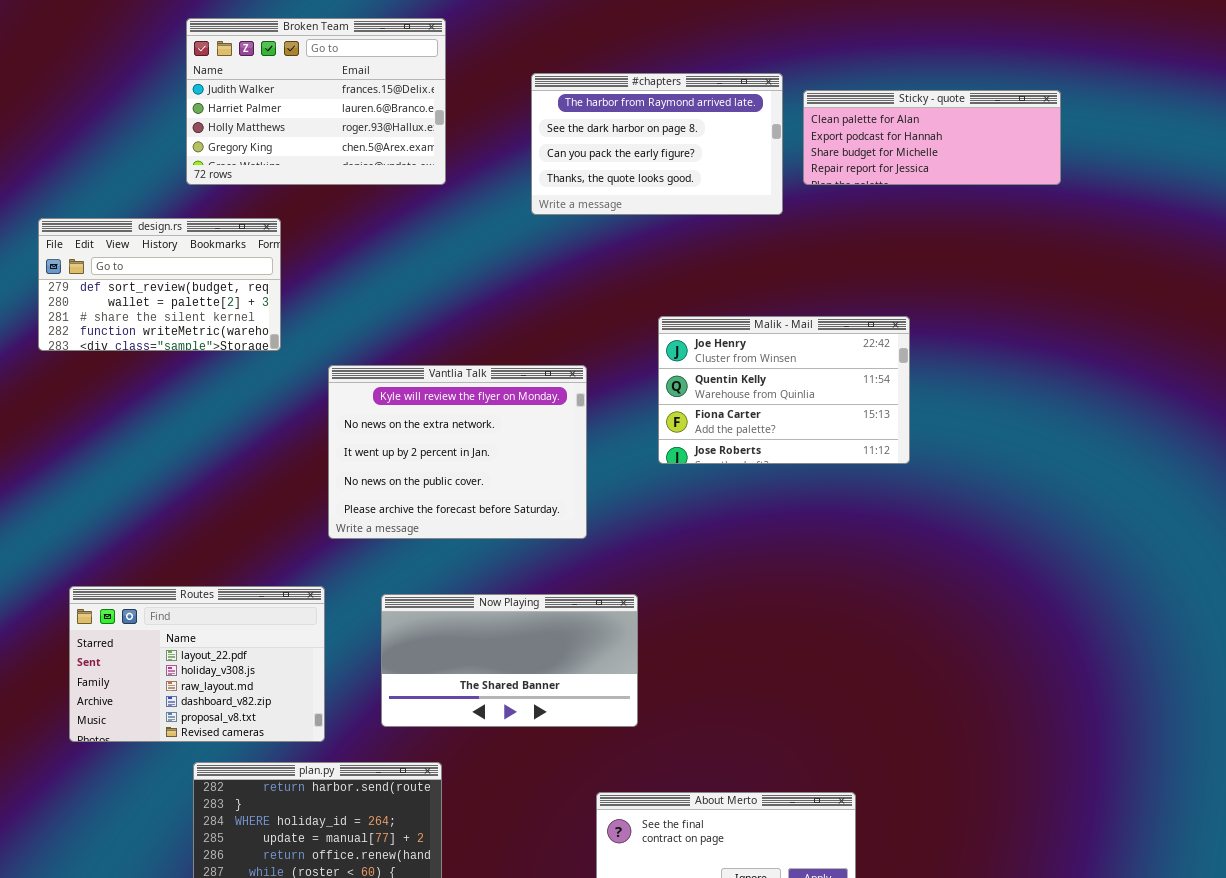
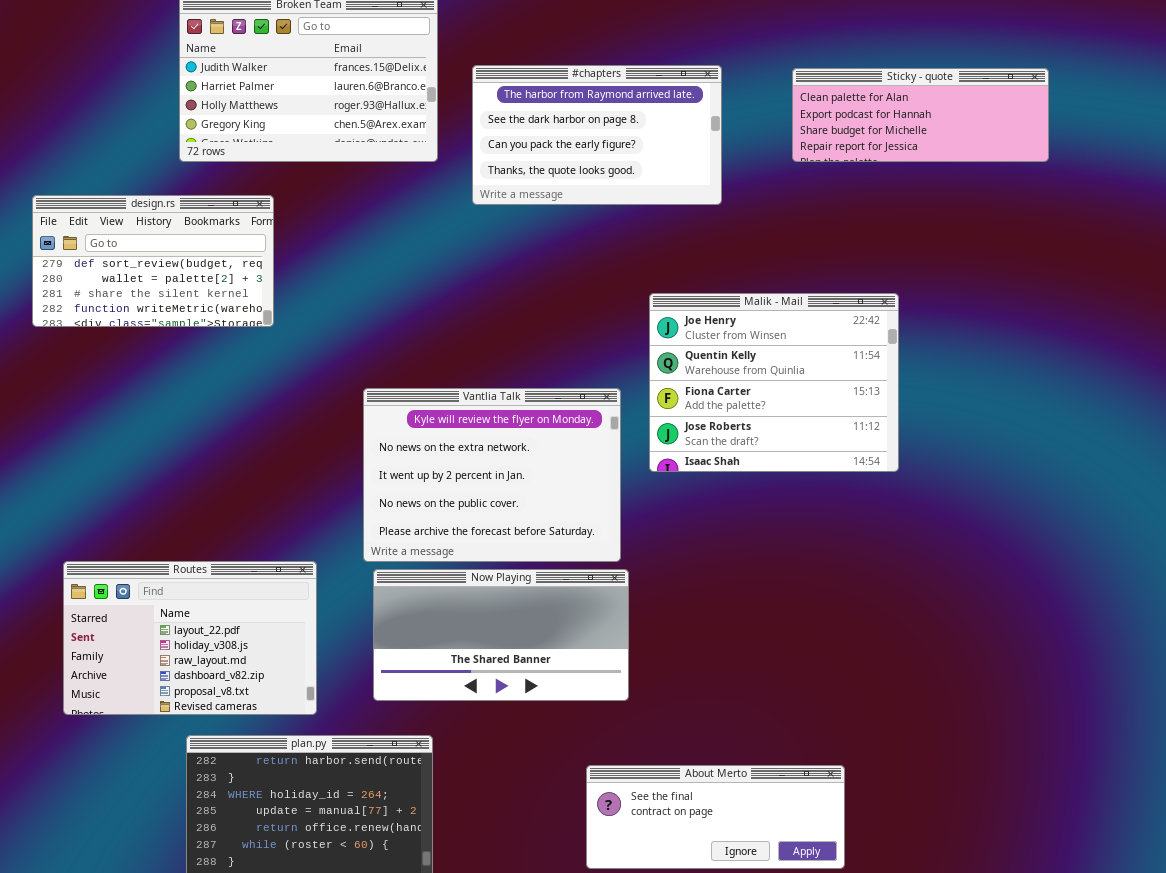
#chapters: [531,73,783,215] -> [472,65,722,205], moved
Malik - Mail: [658,316,910,464] -> [649,293,899,472], resized
Vantlia Talk: [328,365,587,539] -> [363,388,621,562], moved

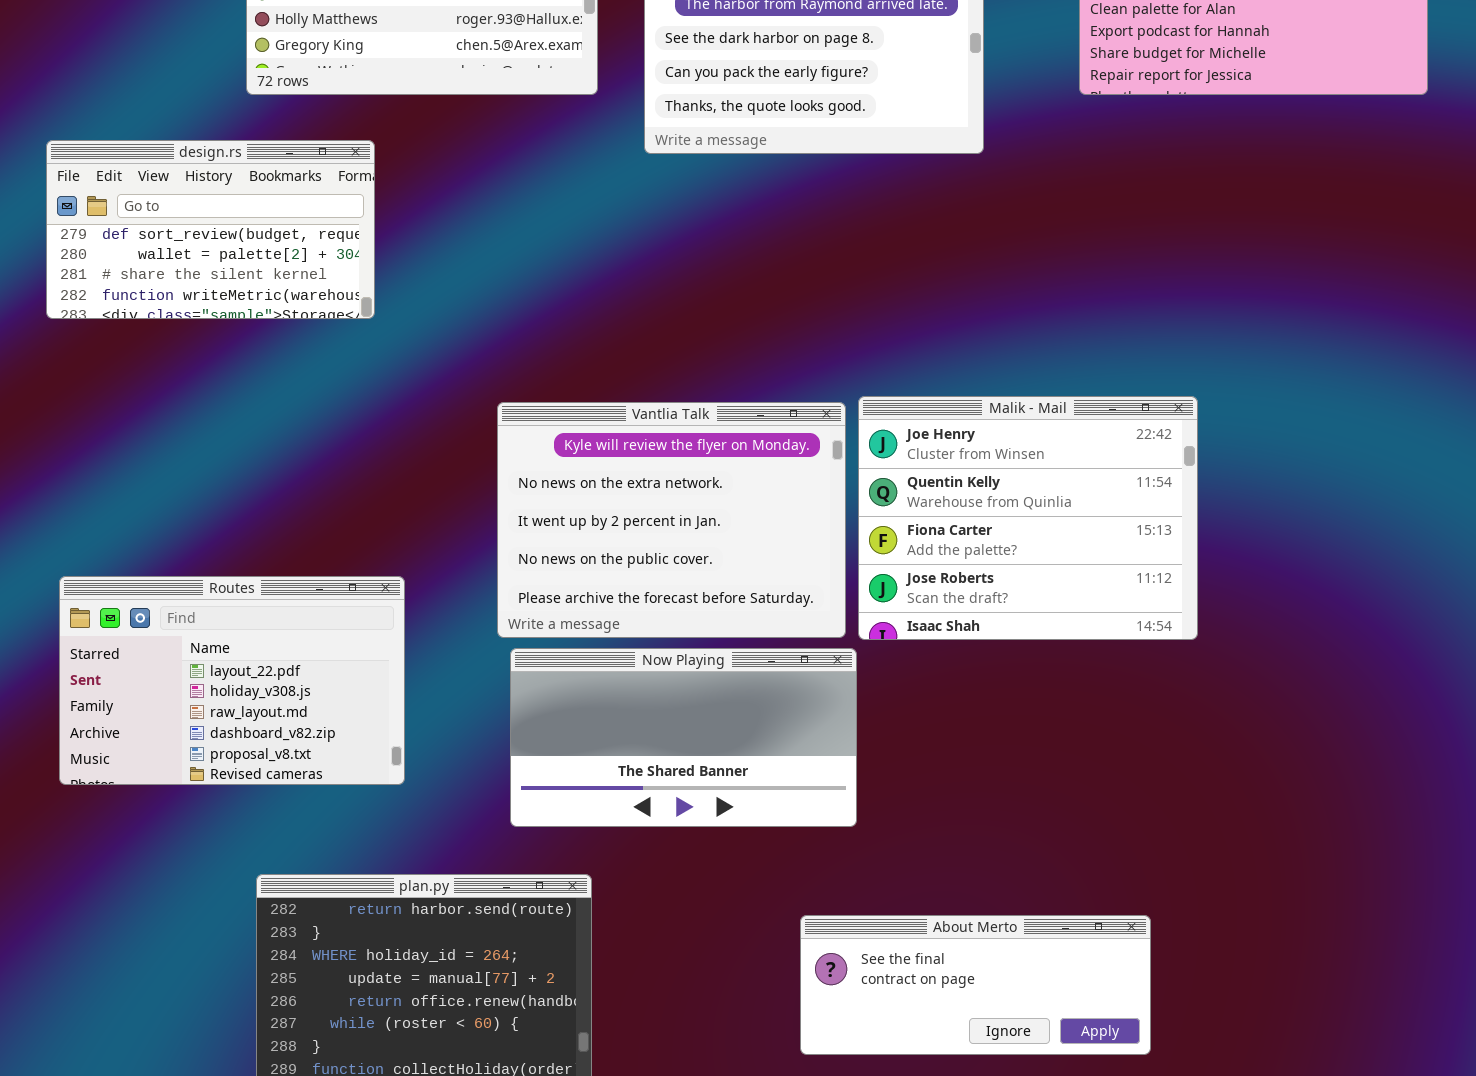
Malik - Mail: [649,293,899,472] -> [858,396,1198,640], moved
Routes: [63,561,317,715] -> [59,576,405,785], moved

